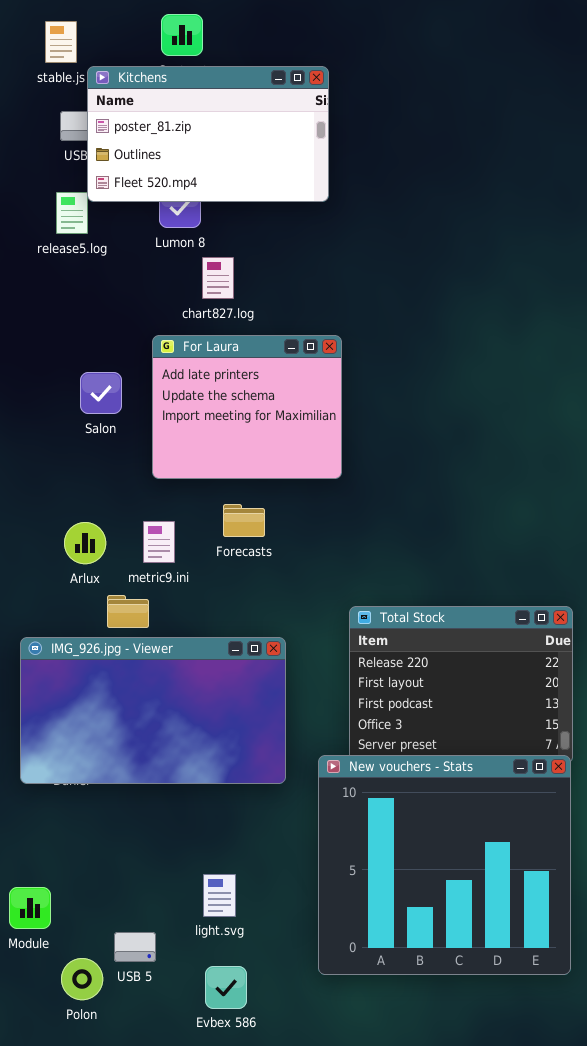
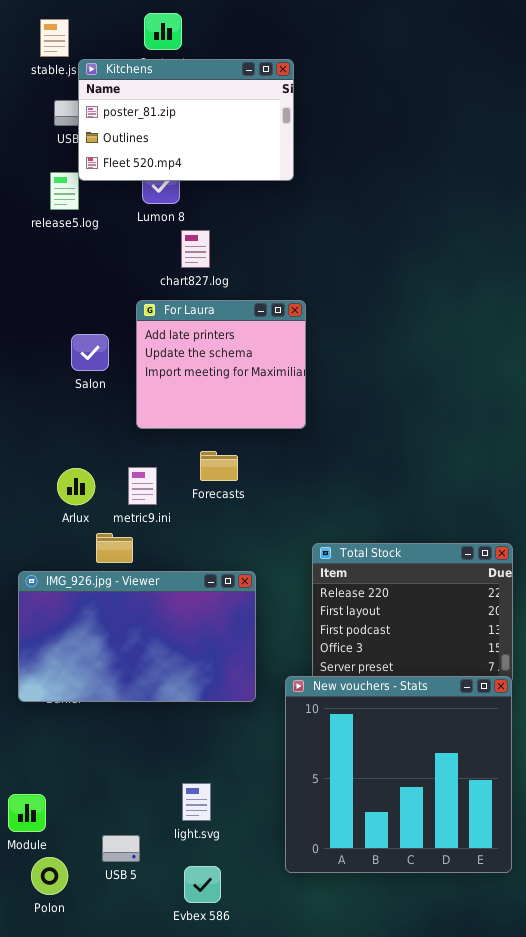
Polon: [61,958,103,1000] -> [31,857,68,895], moved

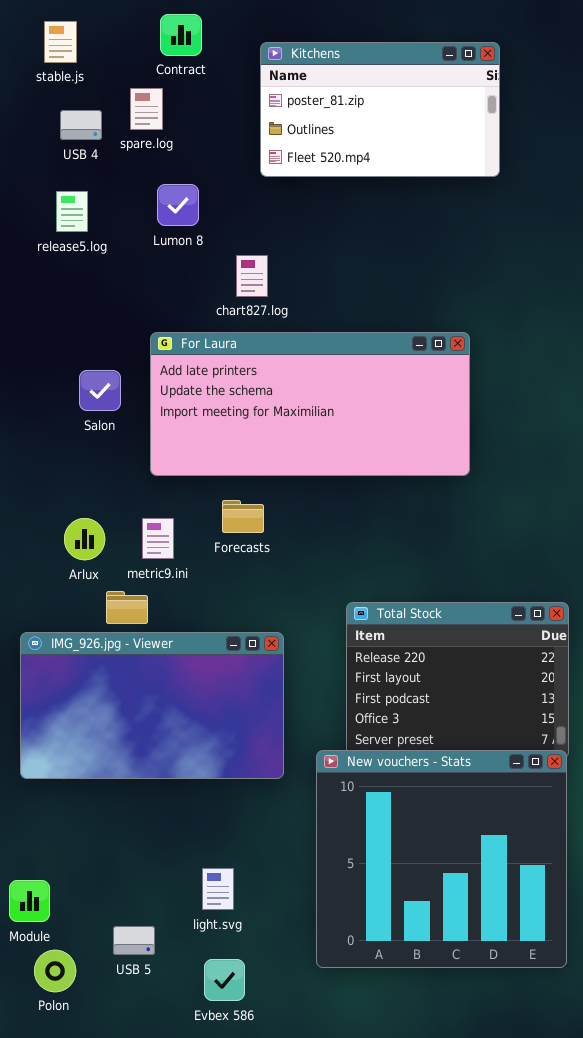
Kitchens: [78,59,294,181] -> [260,42,500,177], moved
chart827.log: [181,230,210,268] -> [236,255,268,297], moved
For Laura: [136,300,306,429] -> [150,332,470,476], resized

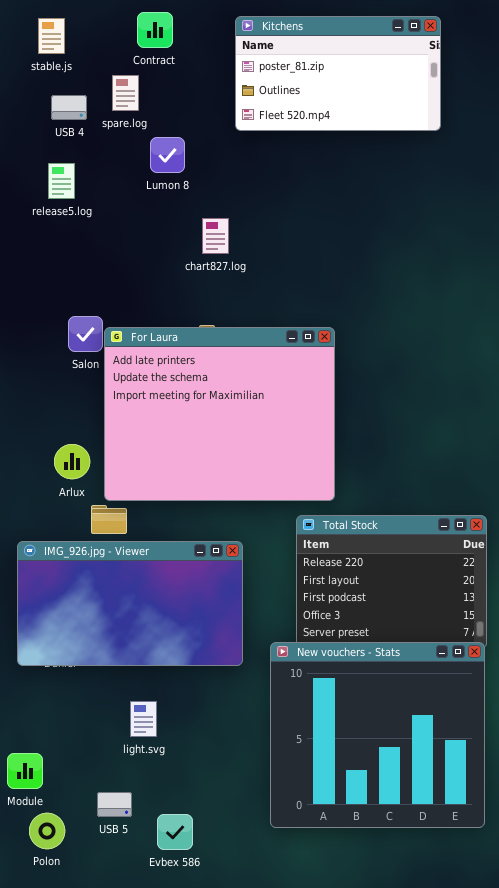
Kitchens: [260,42,500,177] -> [235,16,441,131], moved
Lumon 8: [157,184,199,226] -> [150,137,185,173], moved
For Laura: [150,332,470,476] -> [104,327,335,501], moved, resized
light.svg: [202,868,234,910] -> [130,701,157,737], moved
Evbex 586: [204,959,245,1001] -> [157,814,193,850], moved

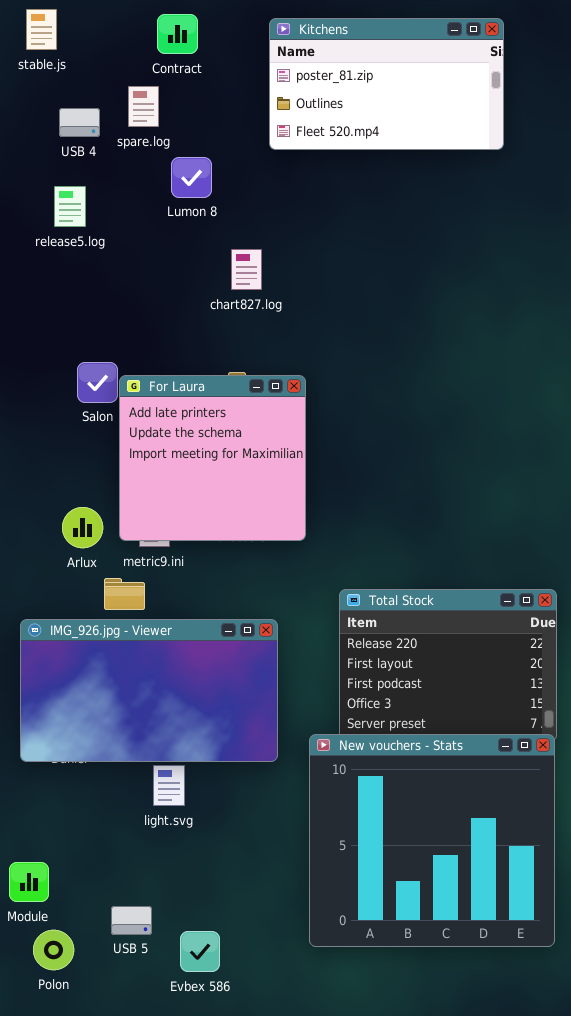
stable.js: [38,18,65,54] -> [26,9,57,50], moved
For Laura: [104,327,335,501] -> [119,375,306,541], resized
light.svg: [130,701,157,737] -> [153,765,185,806], moved

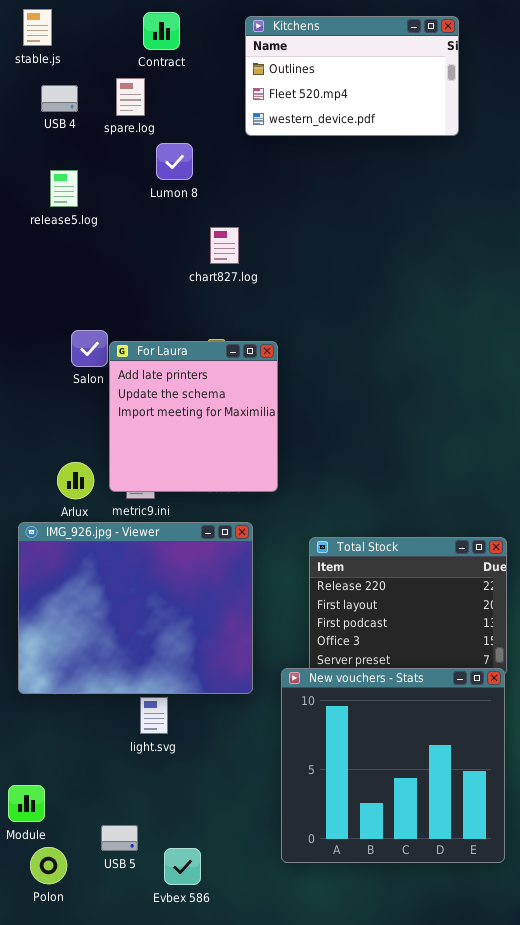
Kitchens: [269,18,504,150] -> [245,16,459,136], scrolled down 1 row
USB 4: [59,108,100,137] -> [41,85,78,112], moved
IMG_926.jpg - Viewer: [20,619,278,762] -> [18,522,253,694], resized

